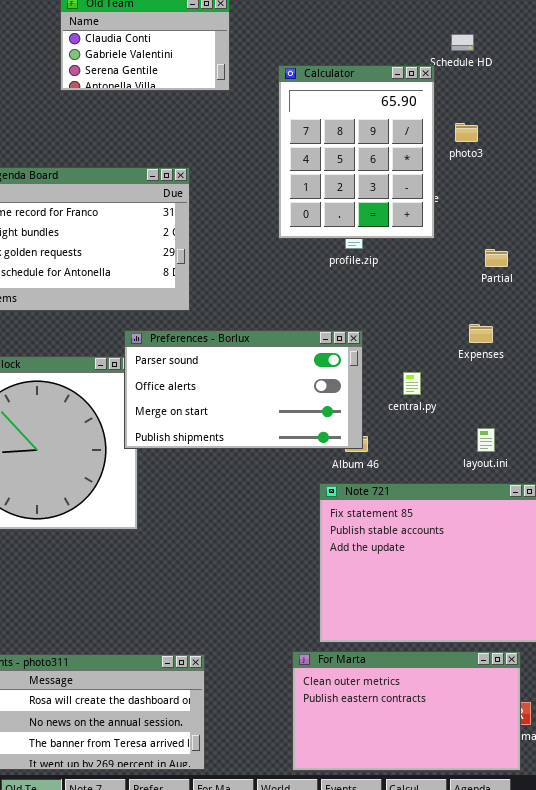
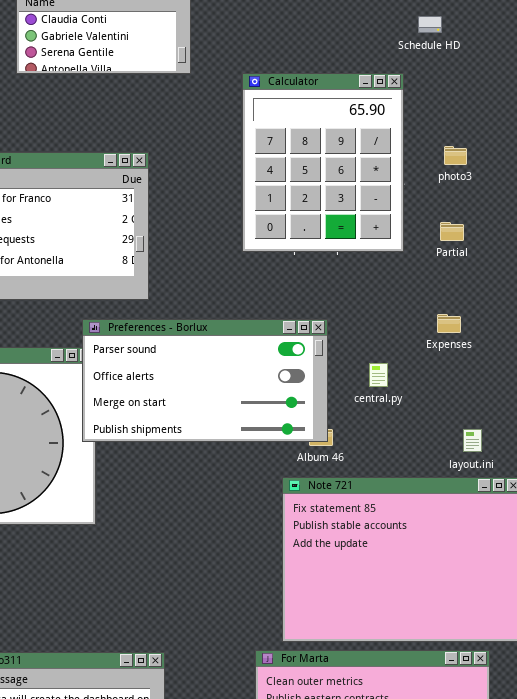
Calculator: [278,65,435,239] -> [242,73,404,252], moved
photo3: [455,123,478,142] -> [444,146,467,165], moved
Partial: [485,249,508,267] -> [440,222,464,241], moved
layout.ini: [477,428,495,452] -> [463,429,482,452], moved

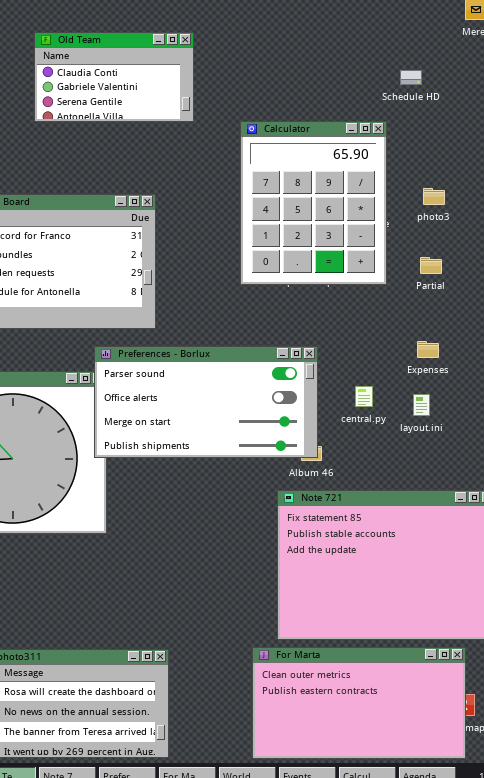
layout.ini: [463,429,482,452] -> [413,394,430,416], moved

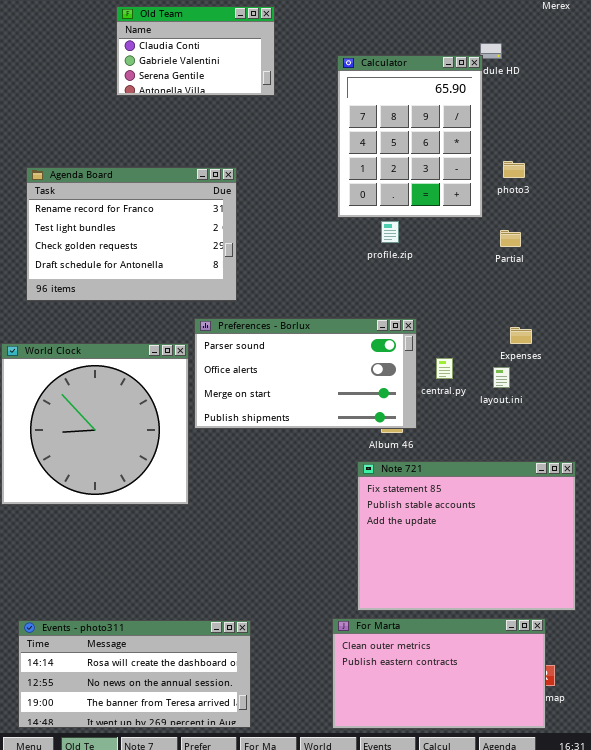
Calculator: [240,121,387,285] -> [337,55,483,218], moved
Expenses: [417,341,439,358] -> [510,327,532,344], moved
Preferences - Borlux: [94,346,318,458] -> [194,318,417,429], moved

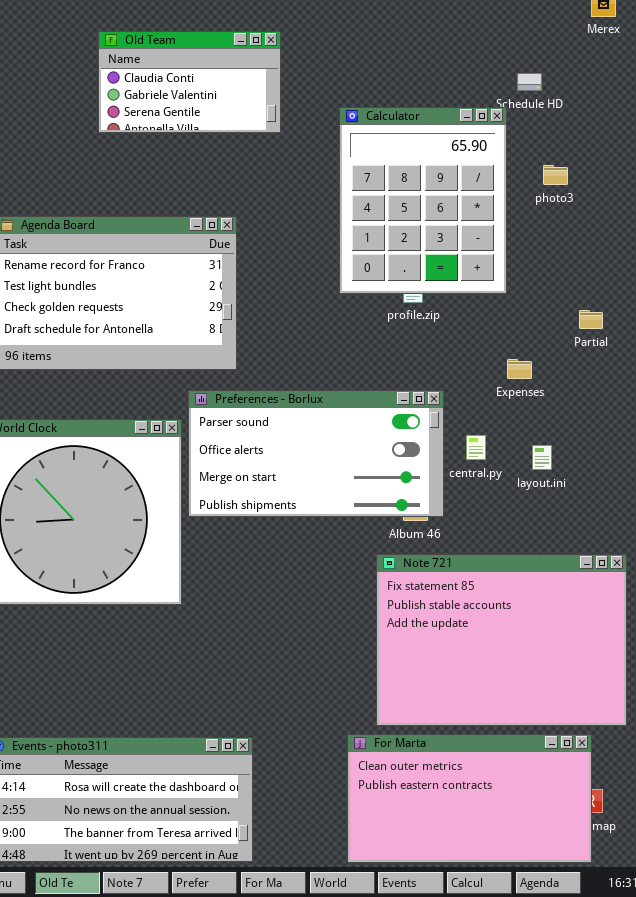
Calculator: [337,55,483,218] -> [339,107,507,294], moved
photo3: [503,161,525,178] -> [543,165,568,185], moved
Partial: [500,230,521,247] -> [579,310,603,329], moved
Expenses: [510,327,532,344] -> [507,359,532,379], moved

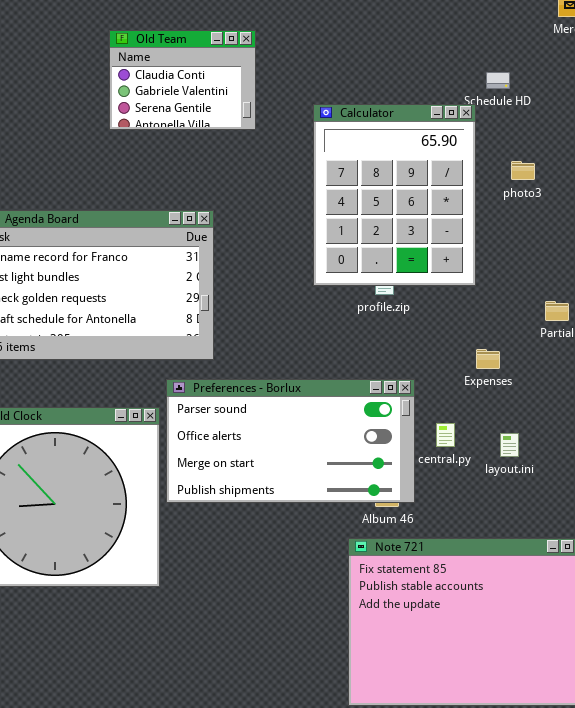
Old Team: [98,31,281,133] -> [109,30,256,130], resized

